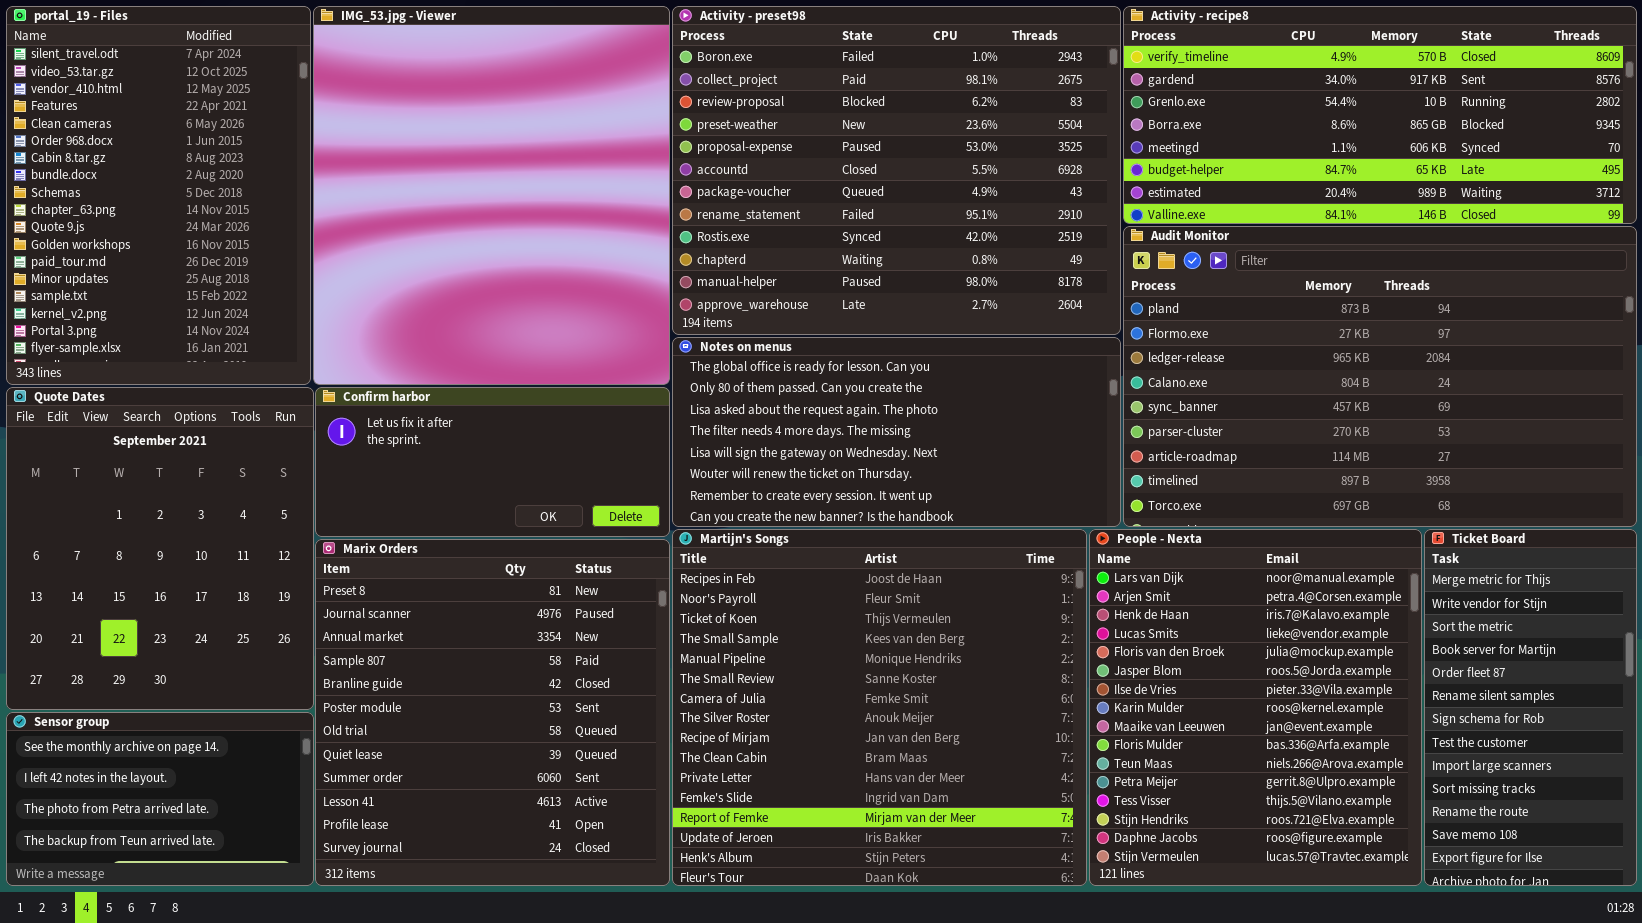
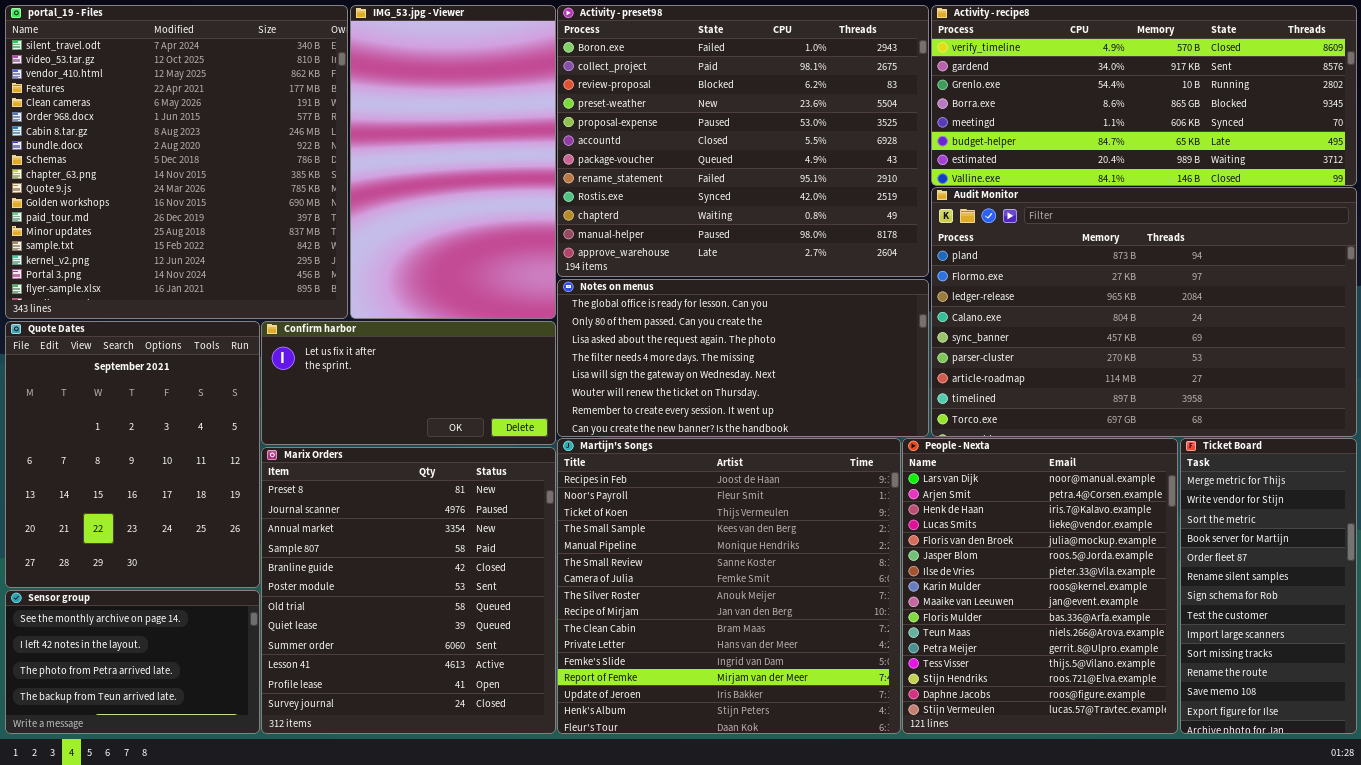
portal_19 - Files: [6,6,311,385] -> [5,5,348,319], resized
IMG_53.jpg - Viewer: [313,6,670,385] -> [350,5,556,319], resized

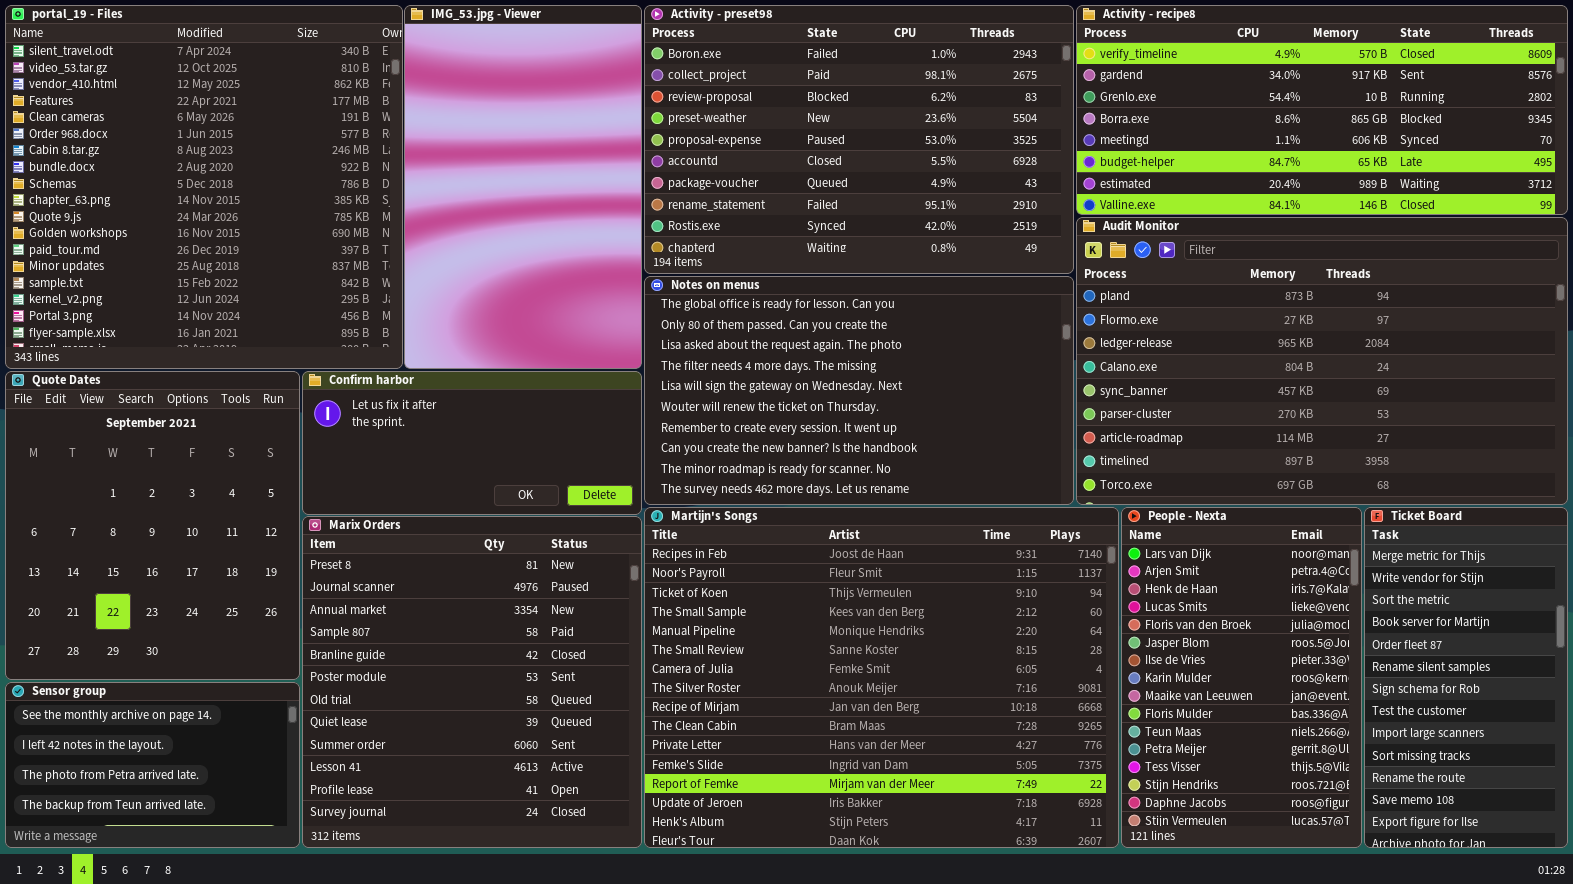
Activity - preset98: [557,5,929,277] -> [644,5,1074,274], resized
Notes on menus: [557,279,929,437] -> [644,276,1074,505], resized
Martijn's Songs: [557,438,901,734] -> [644,507,1119,848], resized
People - Nexta: [902,438,1178,734] -> [1121,507,1362,848], resized

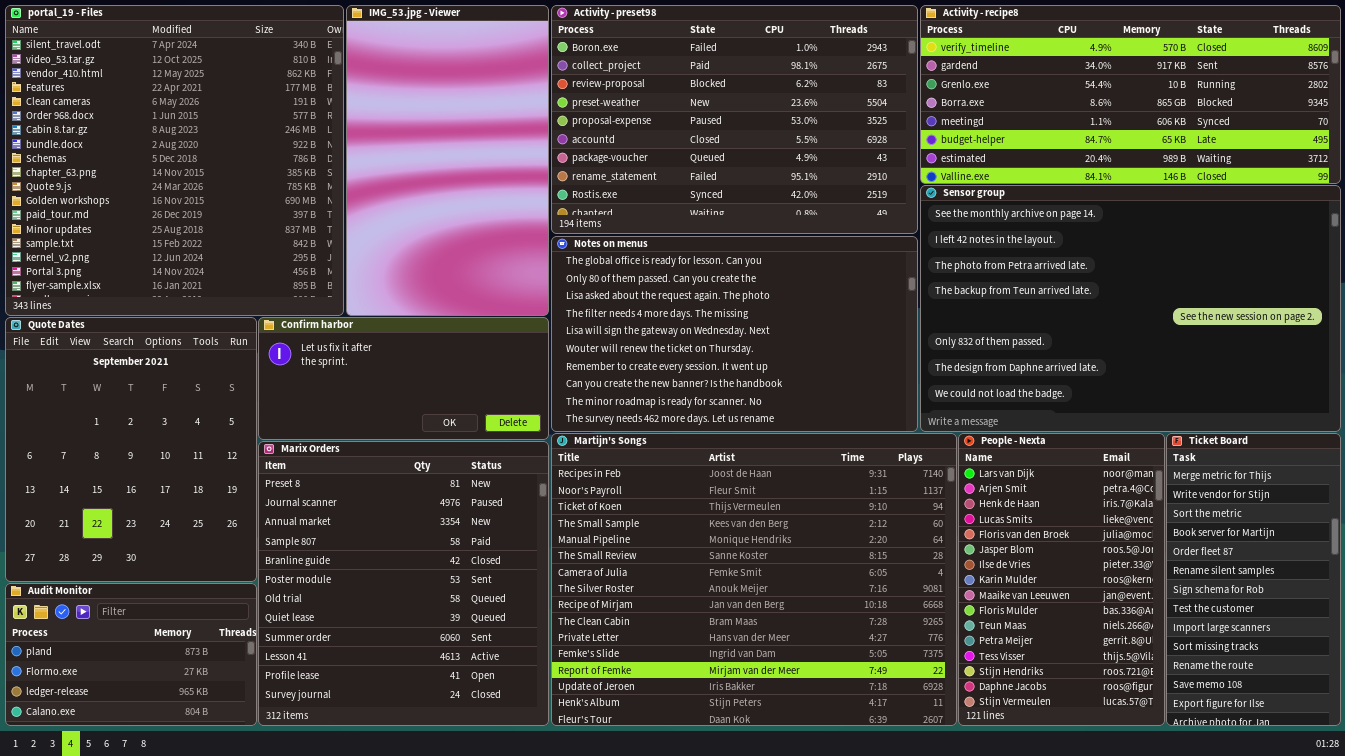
Audit Monitor: [1076,217,1568,505] -> [5,583,257,726], moved, resized
Sensor group: [5,682,300,848] -> [920,185,1341,432], moved, resized

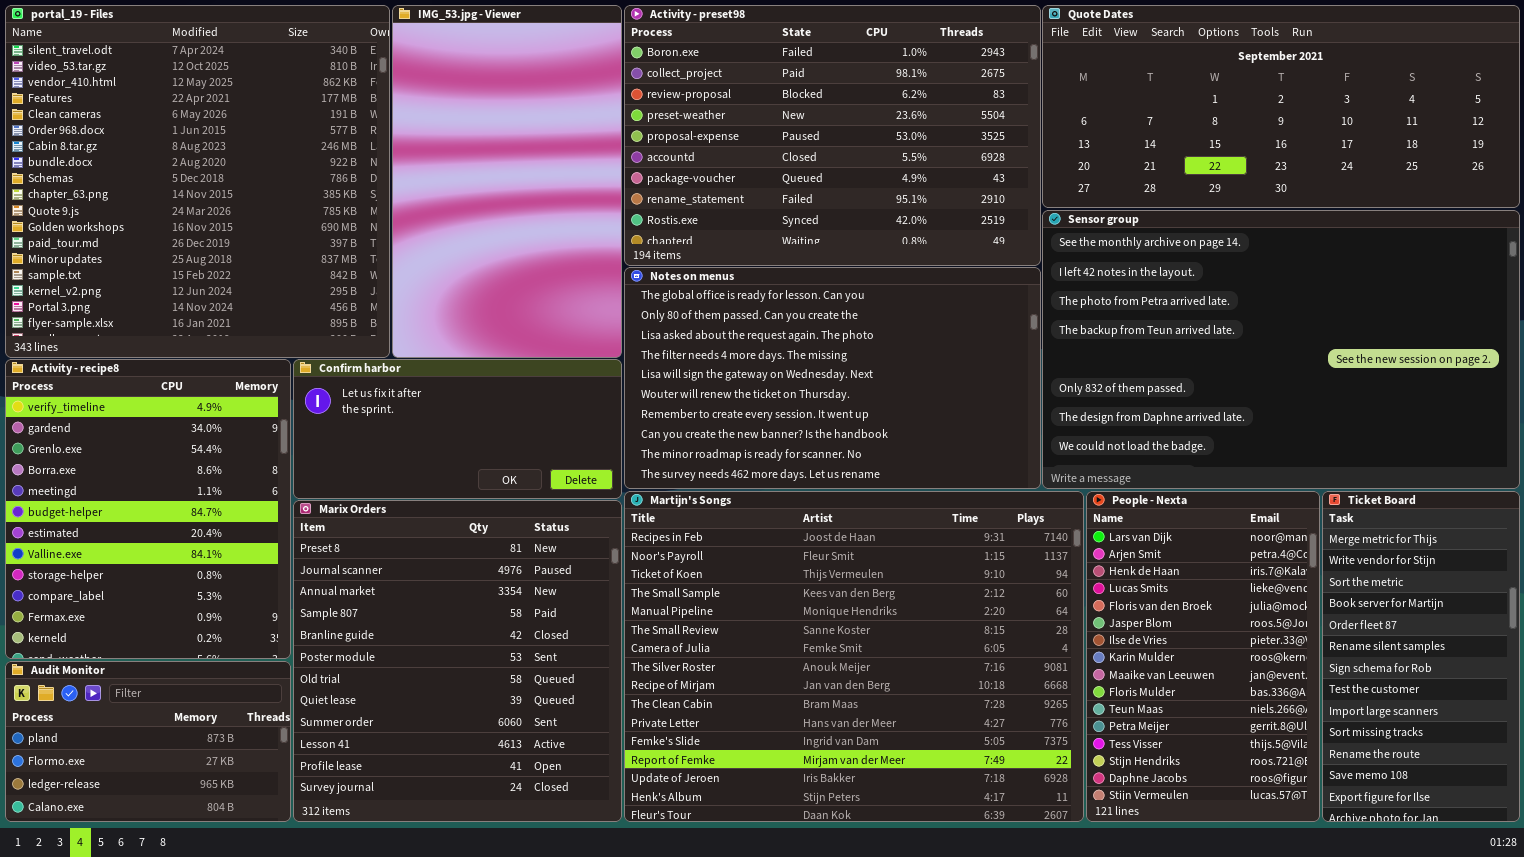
Activity - recipe8: [920,5,1341,184] -> [5,359,291,659], moved, resized
Quote Dates: [5,317,257,582] -> [1042,5,1520,208], moved, resized

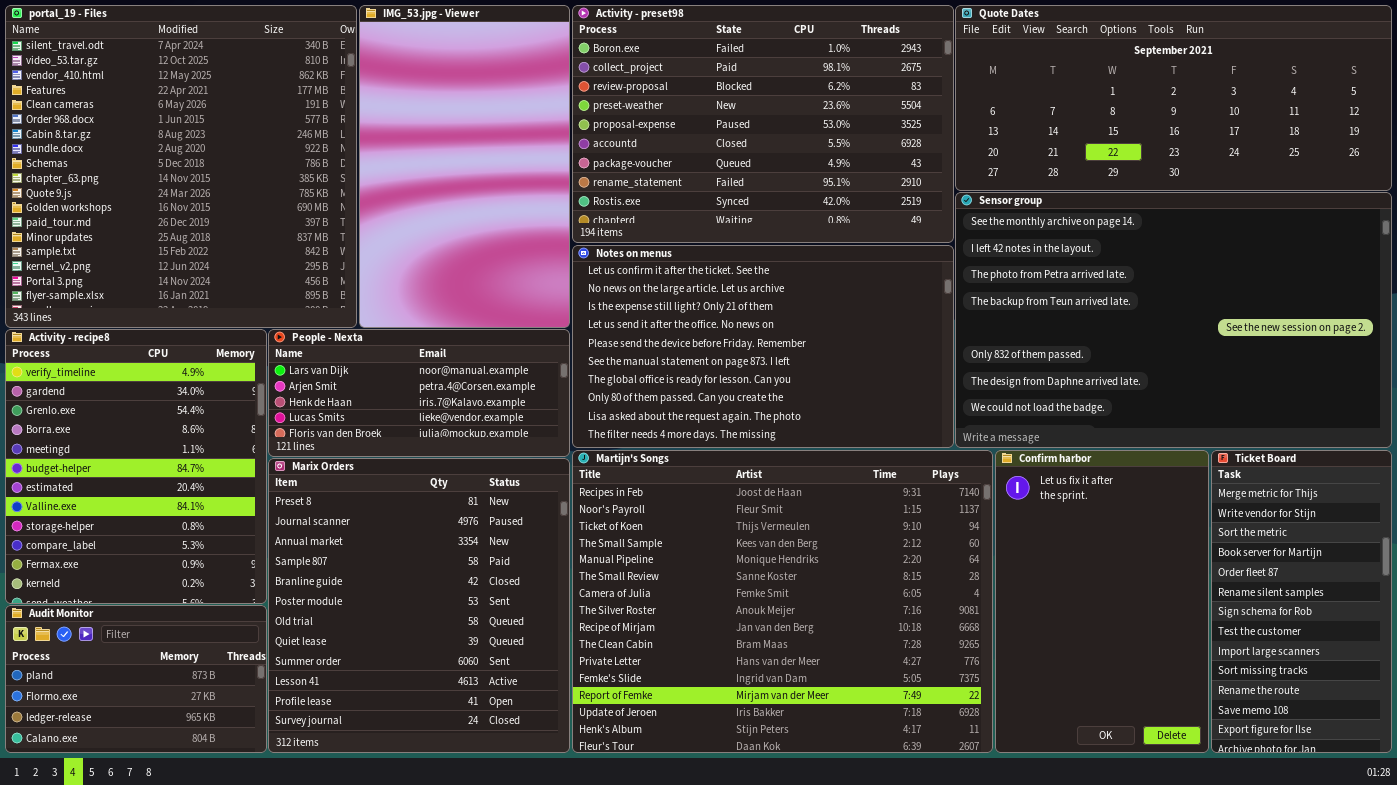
Notes on menus: [624,267,1041,489] -> [572,245,954,448], scrolled up 6 rows
Confirm harbor: [293,359,622,499] -> [995,450,1209,753], moved, resized
People - Nexta: [1086,491,1320,822] -> [268,329,570,457], moved, resized

